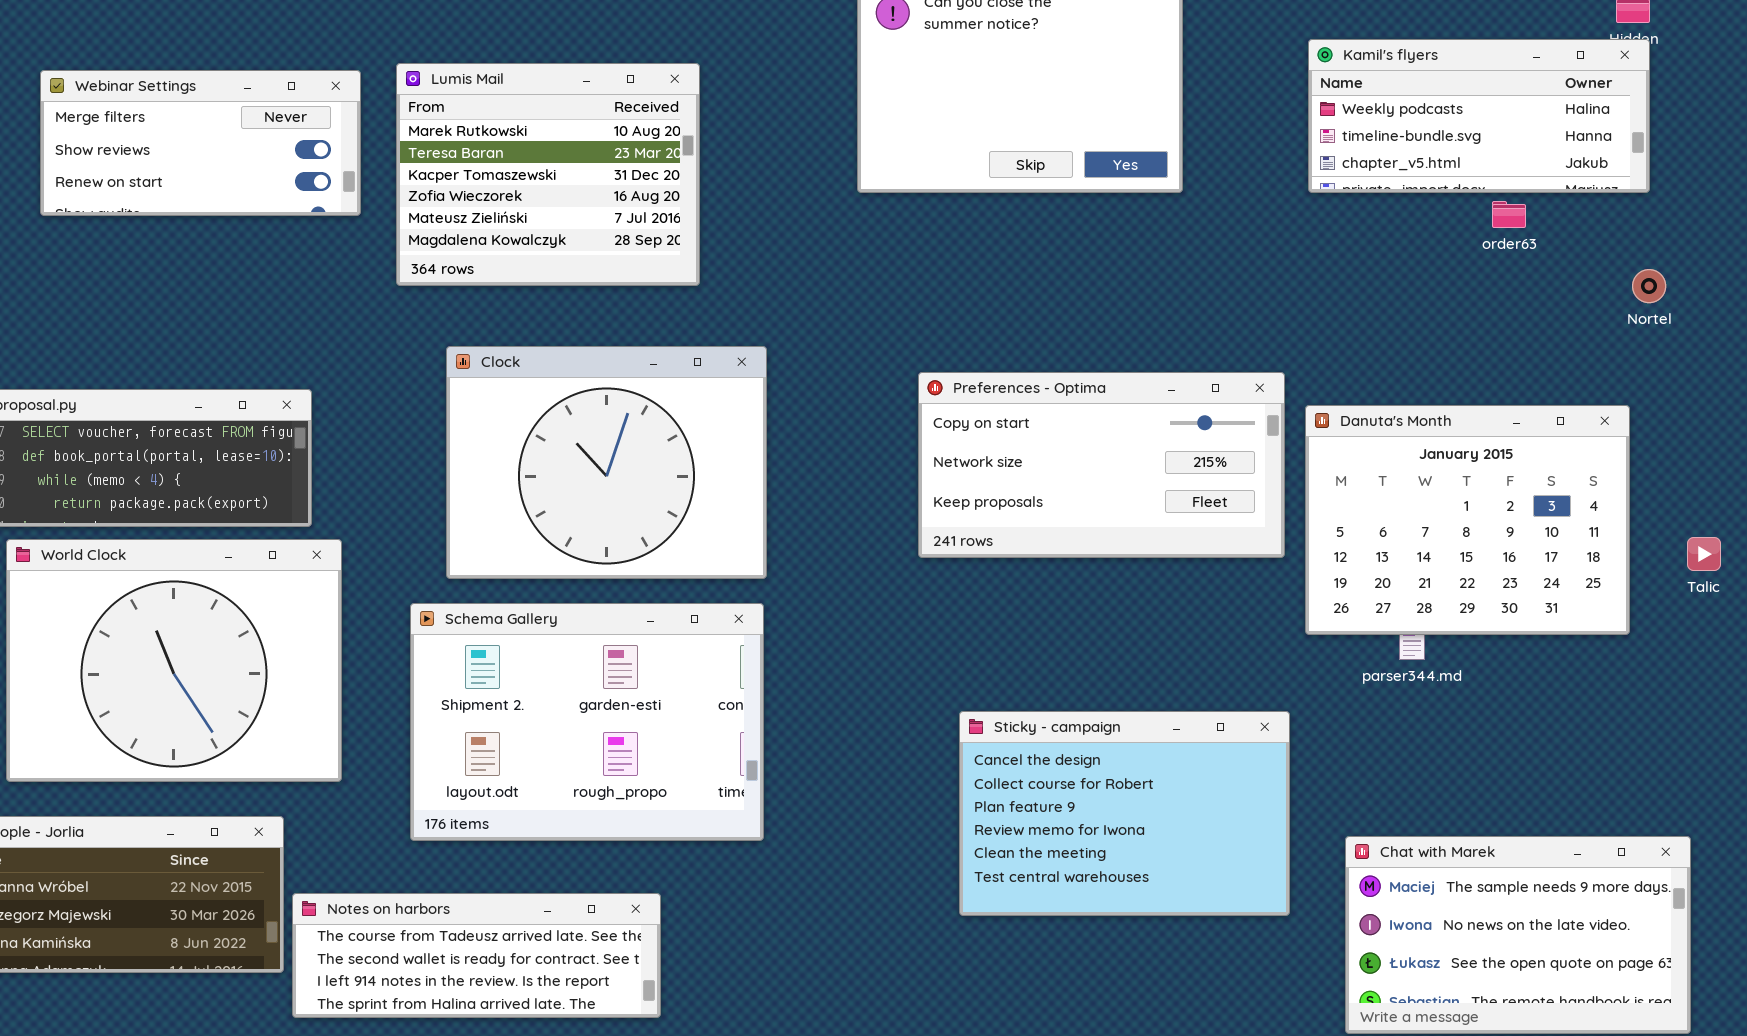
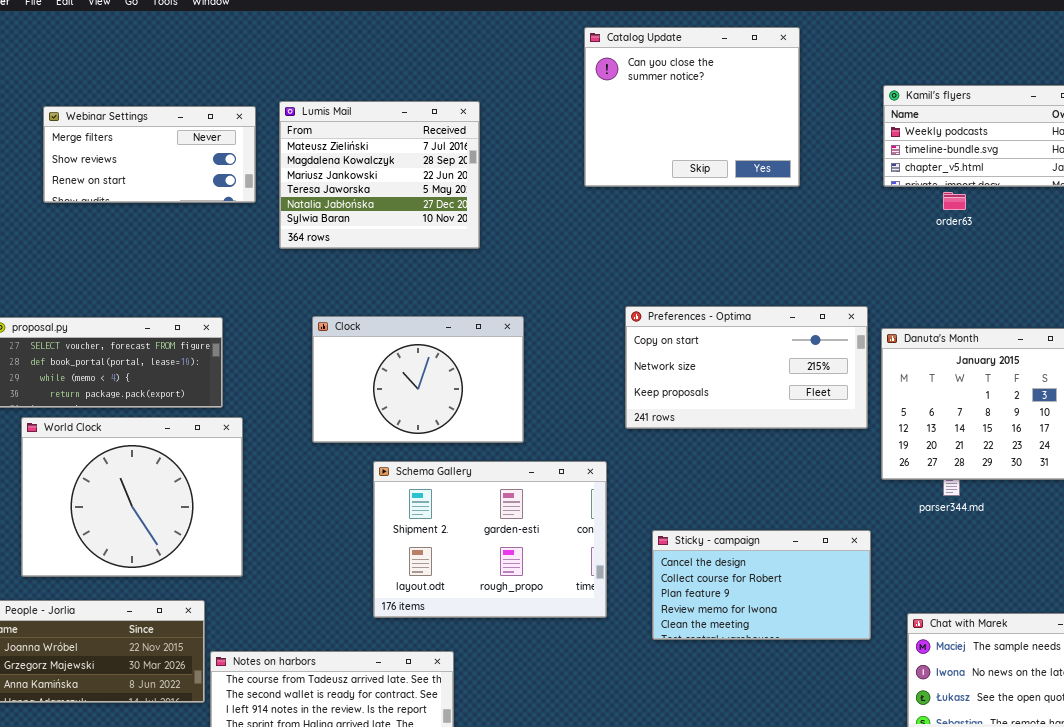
Lumis Mail: [396,63,700,286] -> [279,101,480,249], scrolled down 4 rows
order63: [1492,201,1526,228] -> [943,192,966,210], moved
Clock: [446,346,767,579] -> [312,316,524,443], resized
Schema Gallery: [410,603,764,841] -> [373,461,607,618], moved
Sticky - campaign: [959,711,1290,916] -> [652,530,871,640], resized

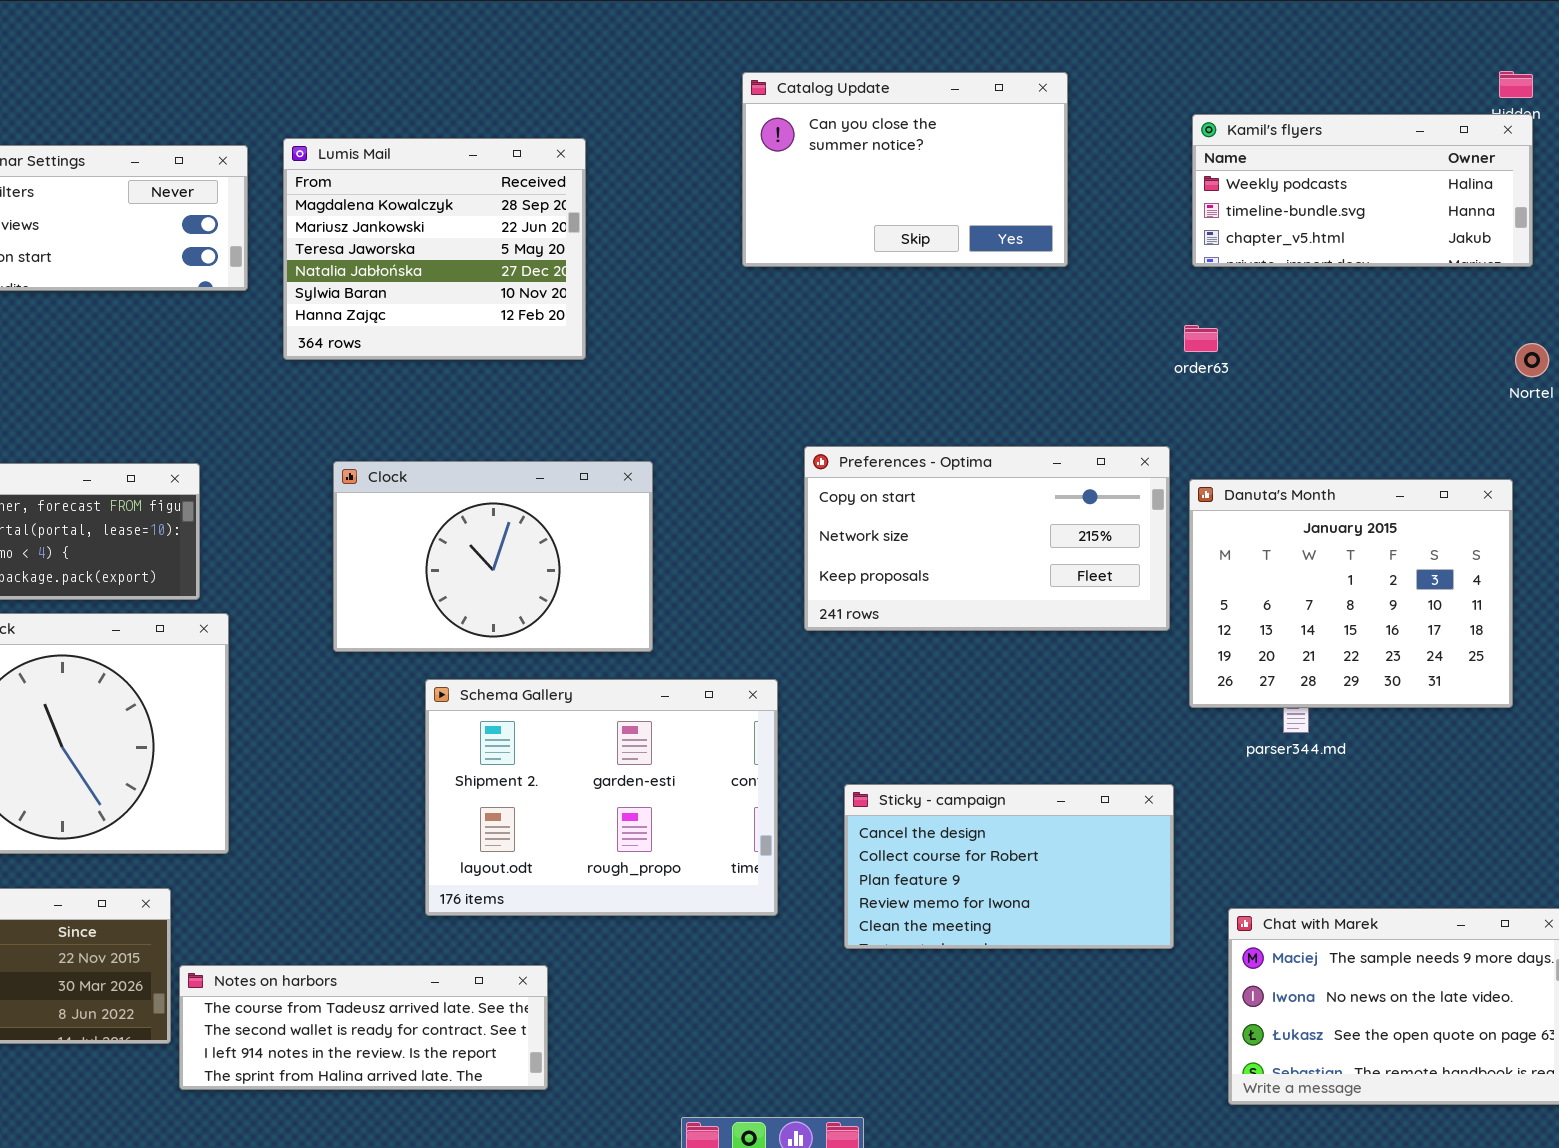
Catalog Update: [584,27,800,187] -> [742,72,1068,267], resized
Lumis Mail: [279,101,480,249] -> [283,138,586,360], scrolled down 1 row
order63: [943,192,966,210] -> [1184,325,1218,352], moved

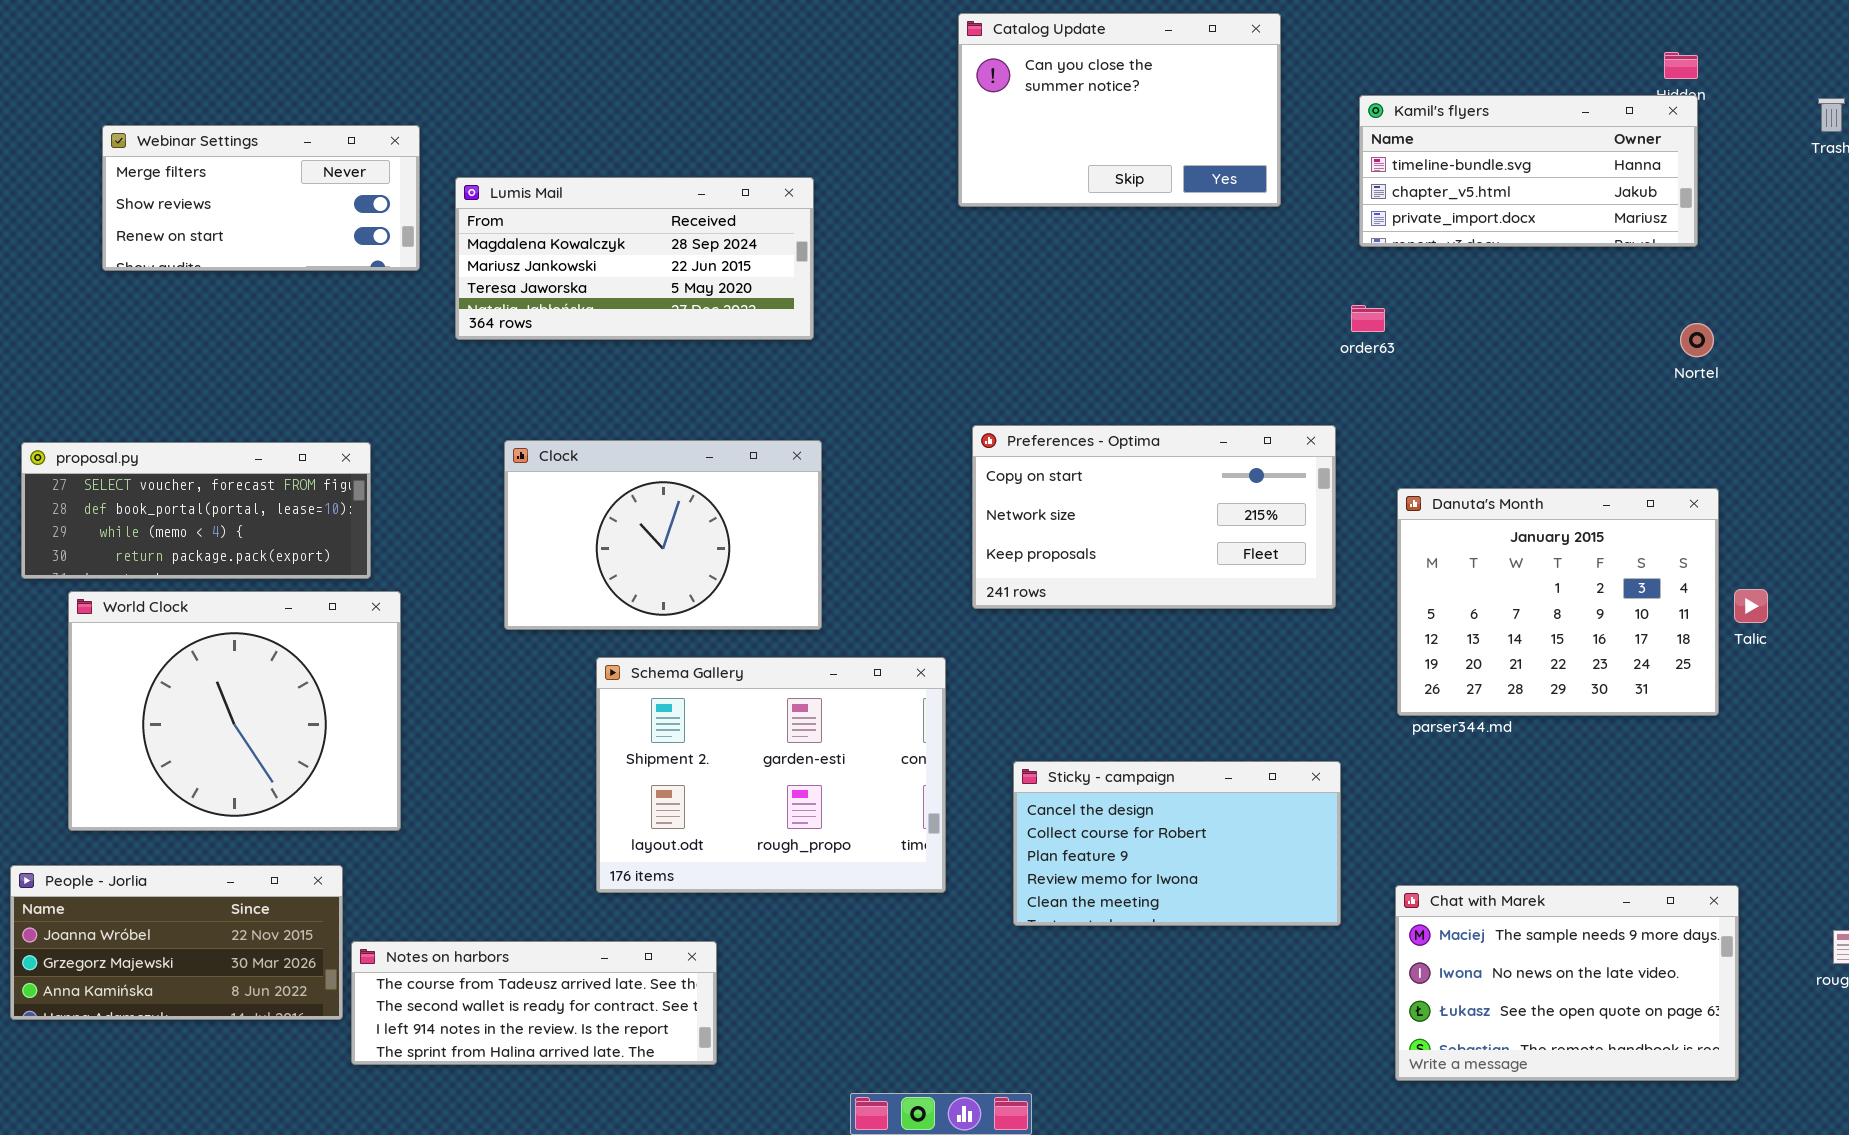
Catalog Update: [742,72,1068,267] -> [958,13,1281,207], moved
Kamil's flyers: [1192,114,1533,267] -> [1359,95,1698,247], scrolled down 1 row
Lumis Mail: [283,138,586,360] -> [455,177,814,340], resized
Danuta's Month: [1189,479,1513,708] -> [1397,488,1719,716], moved

